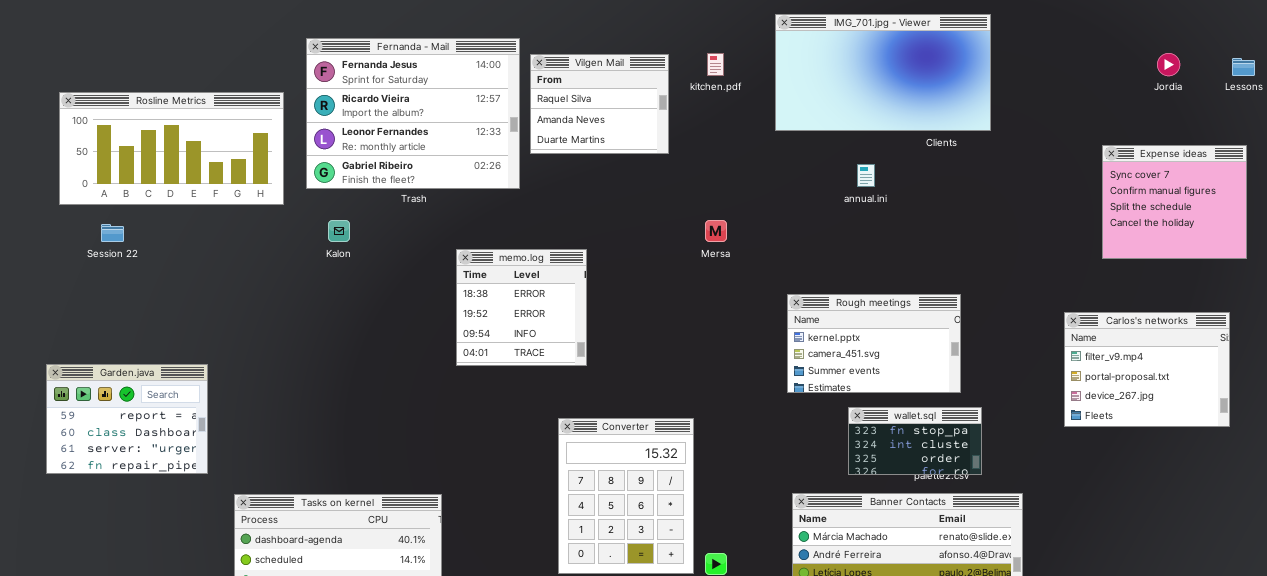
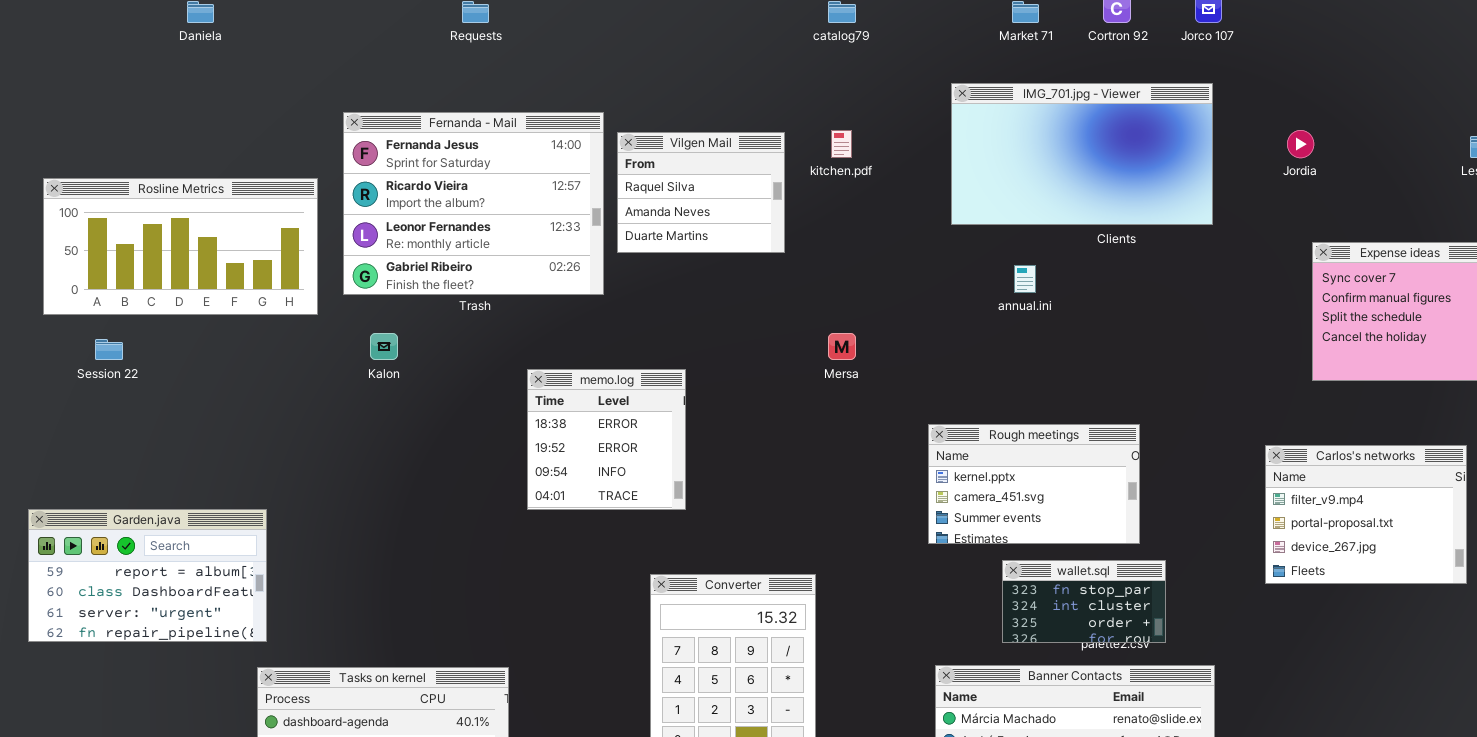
IMG_701.jpg - Viewer: [775,14,991,131] -> [951,83,1213,225], moved
Jordia: [1157,53,1180,76] -> [1287,130,1314,158], moved
Garden.java: [46,364,208,474] -> [28,509,267,642], resized

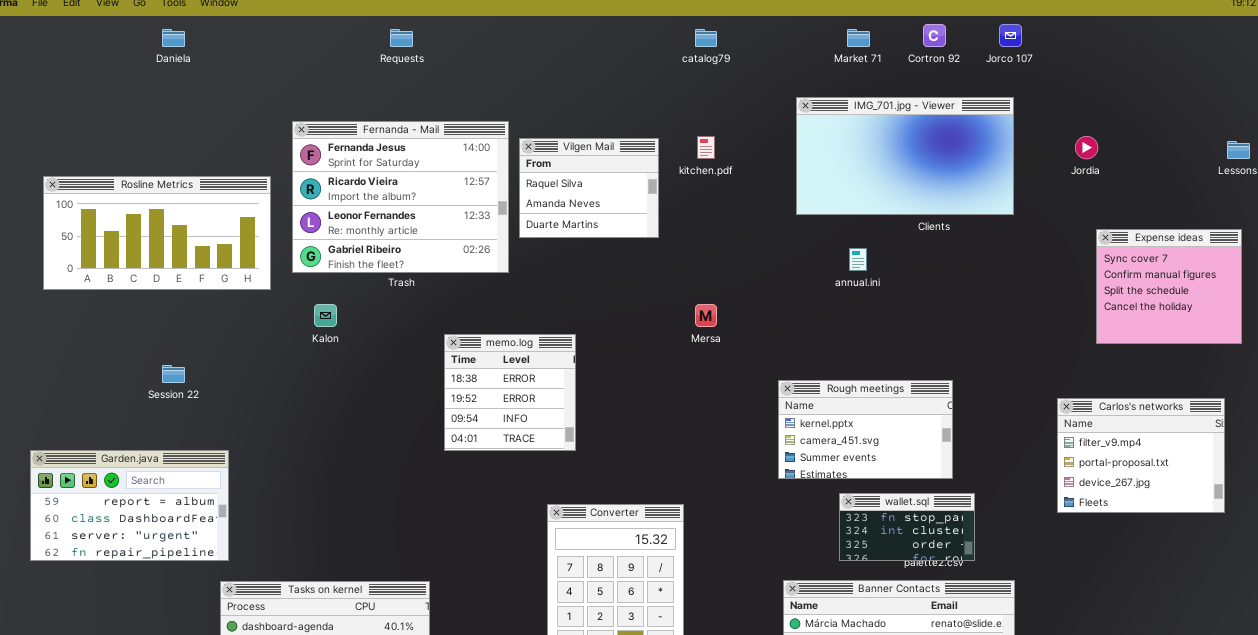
Session 22: [95,339,123,360] -> [162,365,185,383], moved

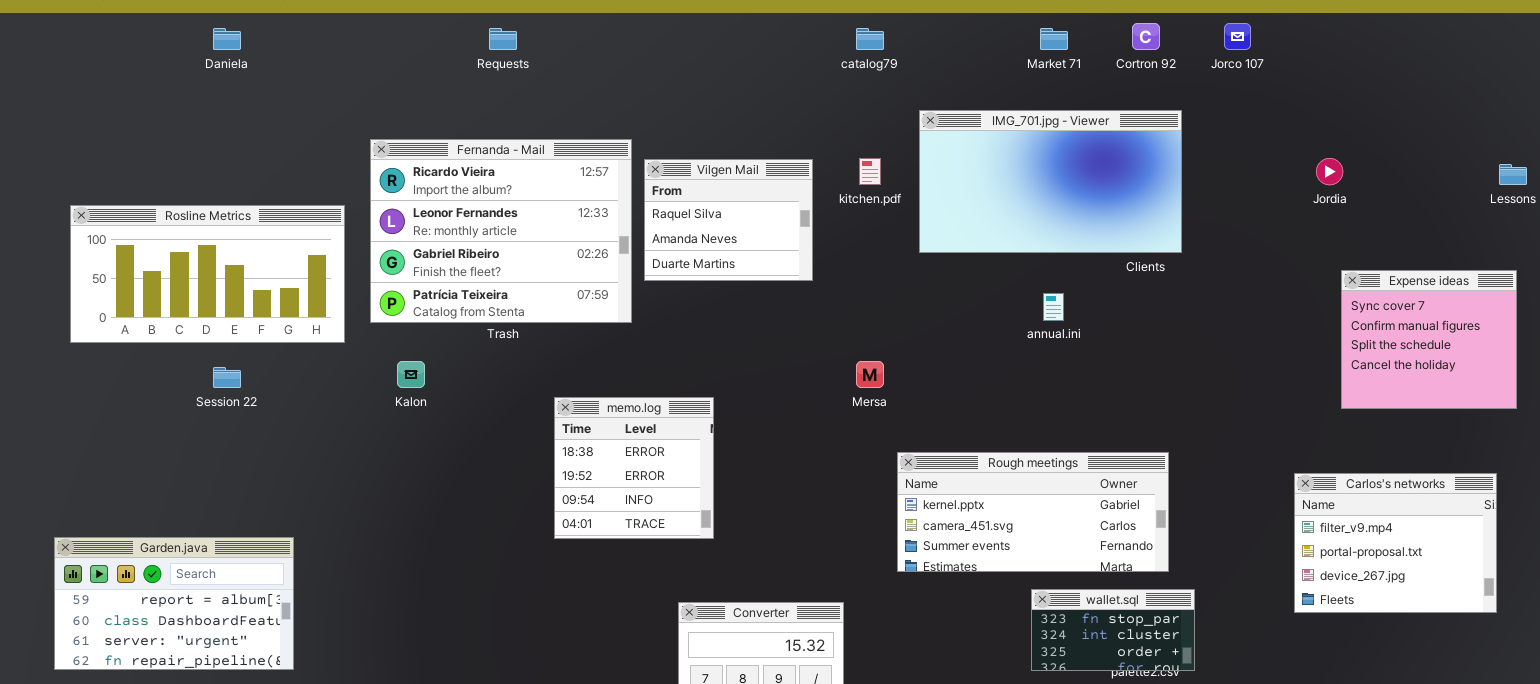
IMG_701.jpg - Viewer: [796,97,1014,215] -> [919,110,1182,253], moved
Fernanda - Mail: [292,121,509,273] -> [370,139,632,323], scrolled down 1 row
Session 22: [162,365,185,383] -> [213,367,241,388], moved
Rough meetings: [778,380,953,479] -> [897,452,1169,572], resized

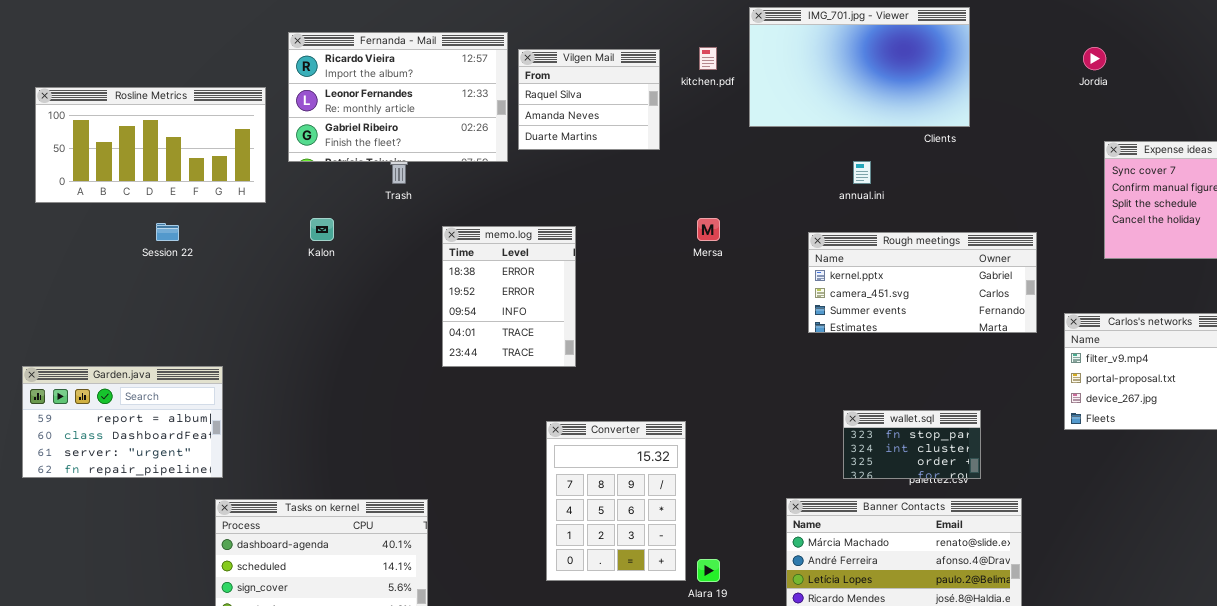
Fernanda - Mail: [370,139,632,323] -> [288,32,508,162], resized
memo.log: [554,397,714,539] -> [442,226,576,367], resized
Rough meetings: [897,452,1169,572] -> [808,232,1037,333], moved

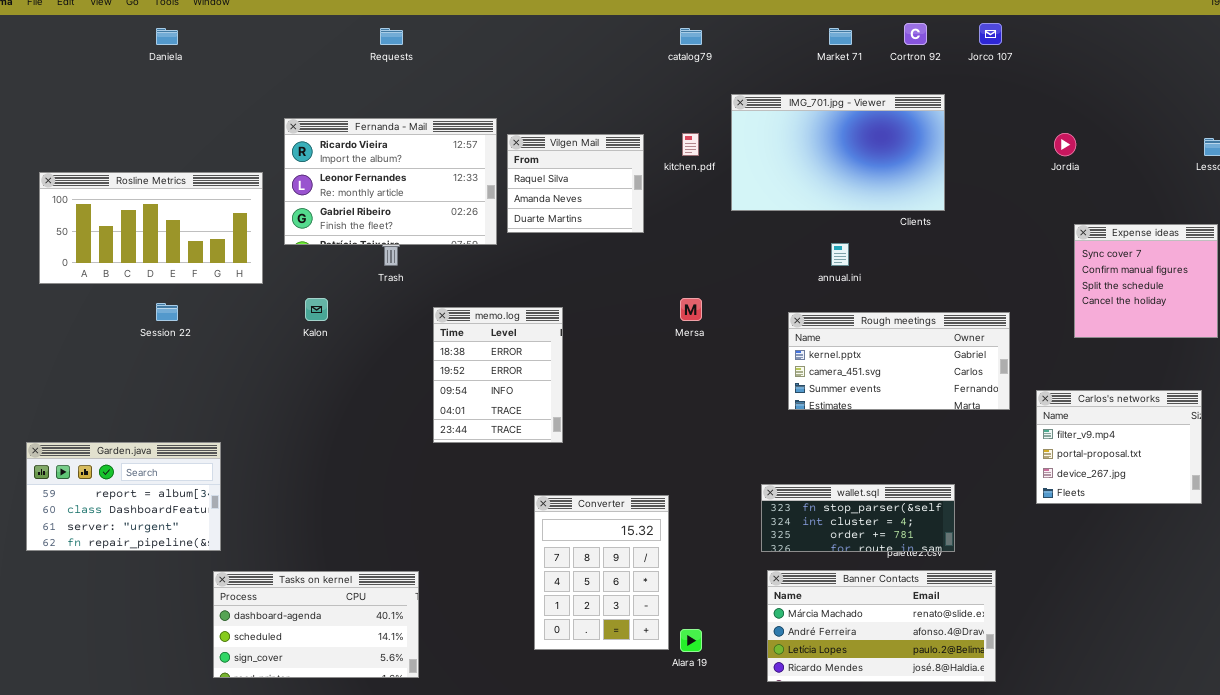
wallet.sql: [843,410,981,479] -> [761,484,955,552], resized

